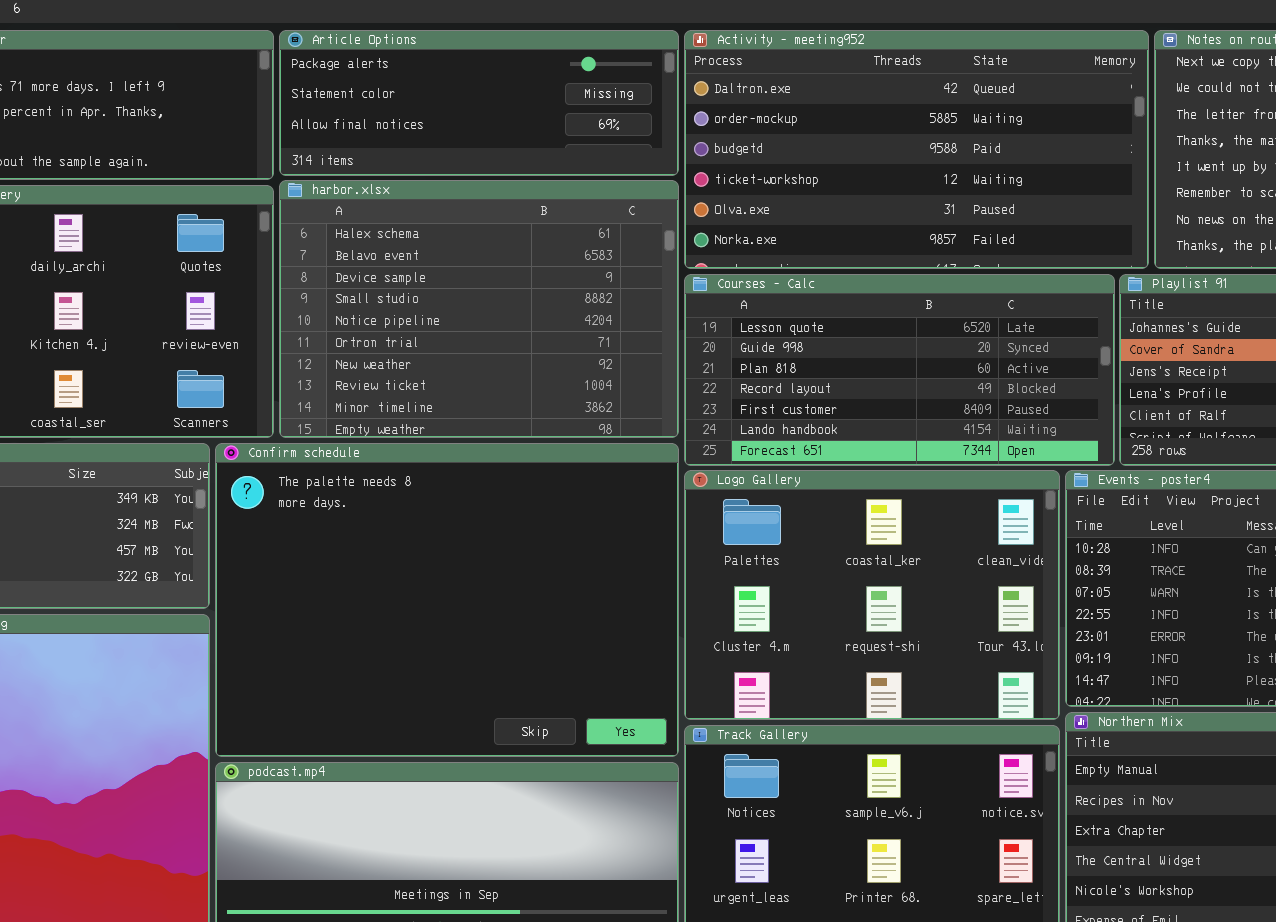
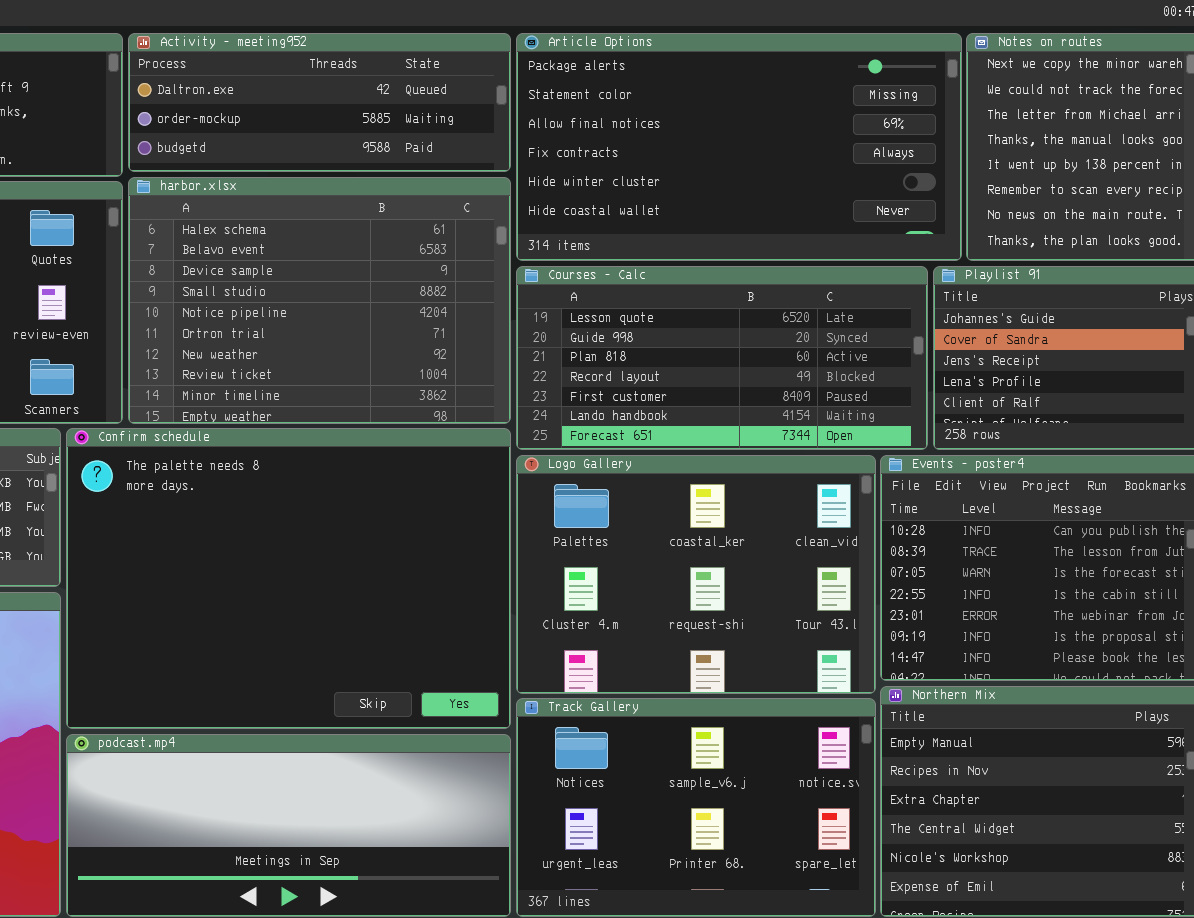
Article Options: [279,30,679,176] -> [516,33,962,261], moved, resized
Activity - meeting952: [684,30,1149,269] -> [128,33,511,172], moved, resized

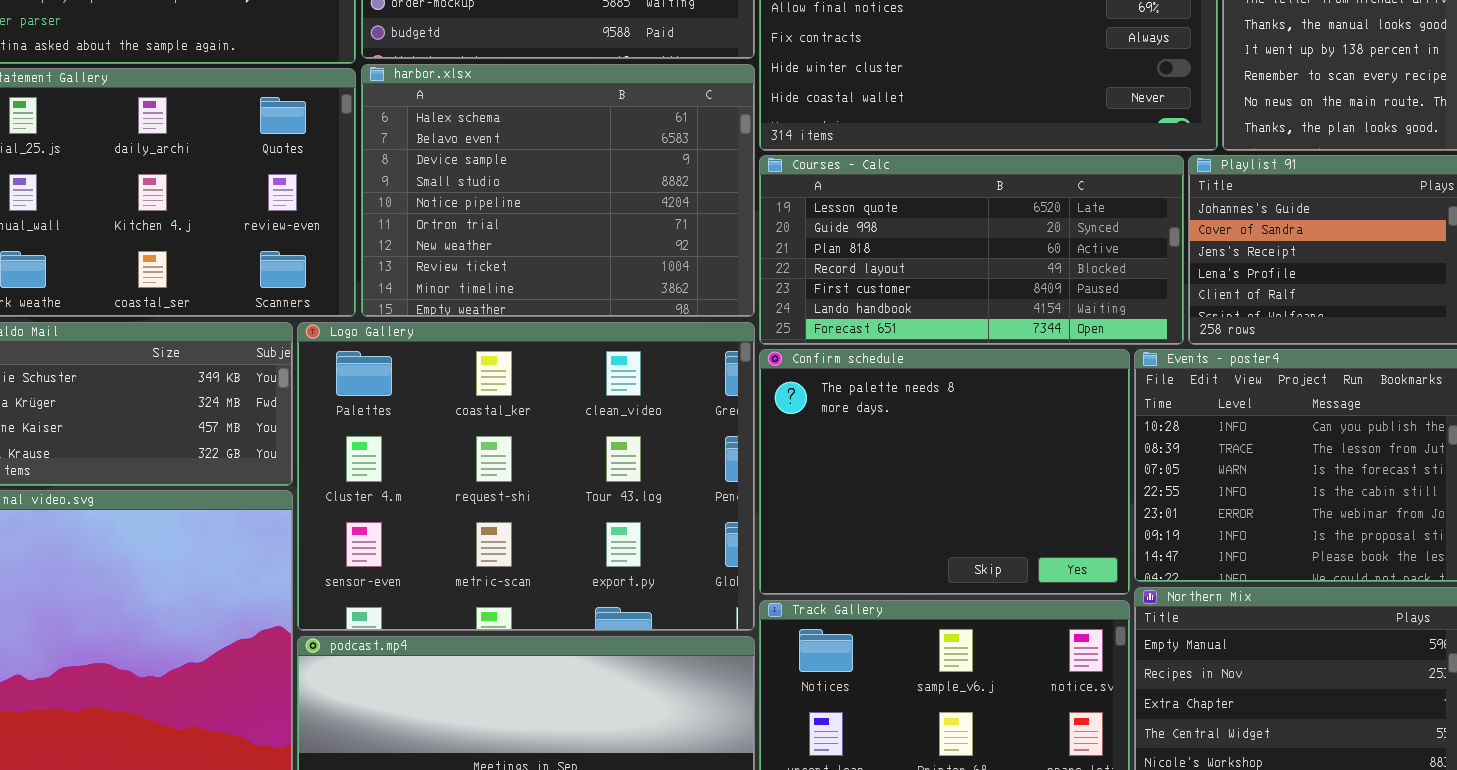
Confirm schedule: [66,428,511,729] -> [759,349,1130,595], moved, resized
Logo Gallery: [516,455,876,694] -> [297,322,755,631], moved, resized

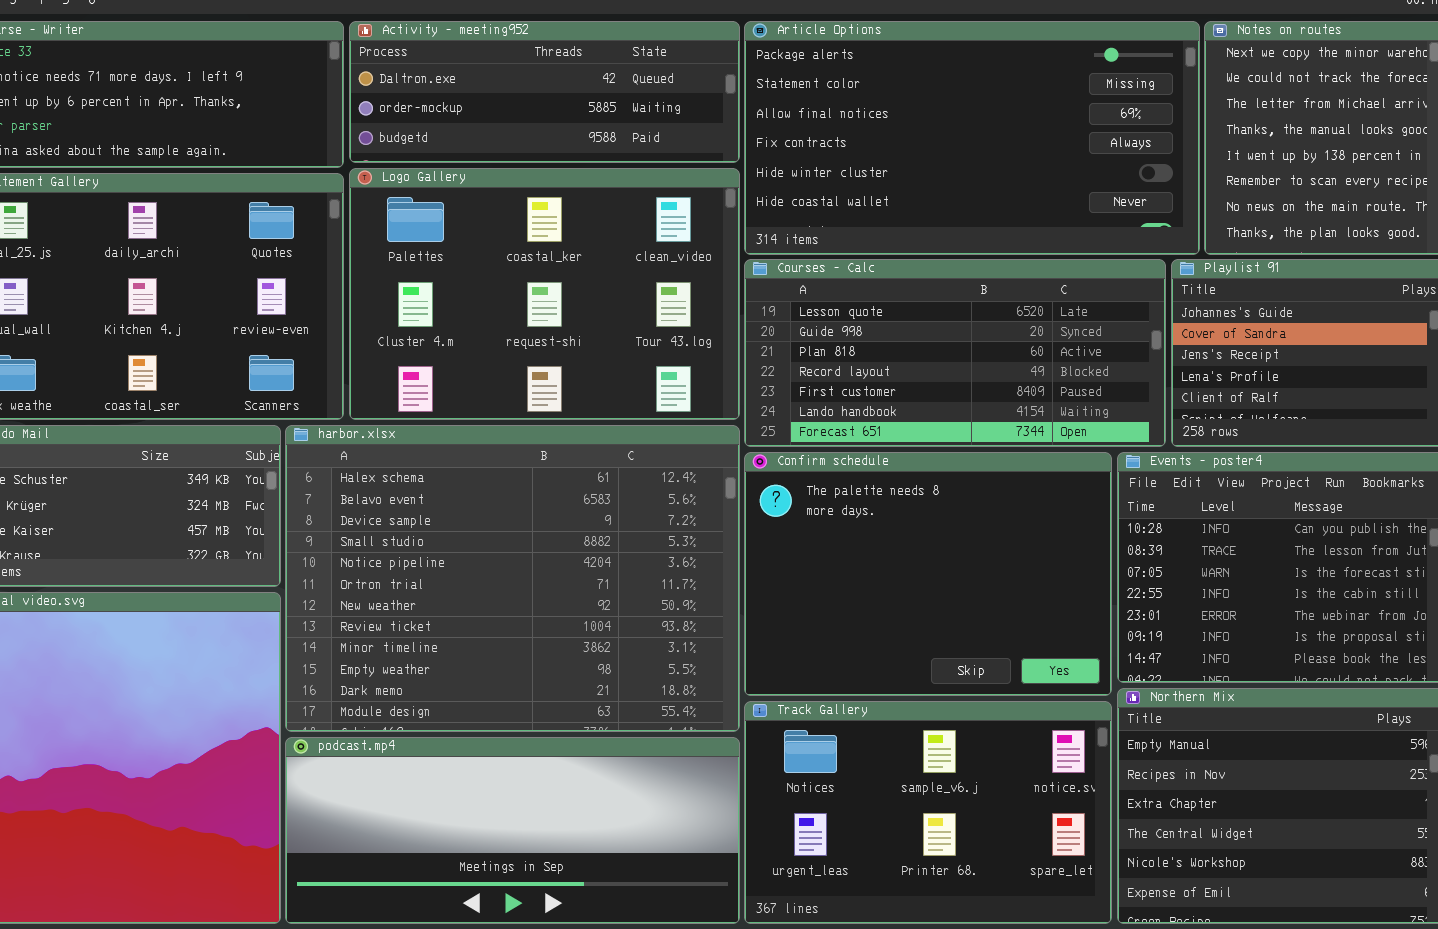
harbor.xlsx: [361,64,755,317] -> [285,425,740,732], moved, resized
Logo Gallery: [297,322,755,631] -> [349,168,740,420], moved, resized

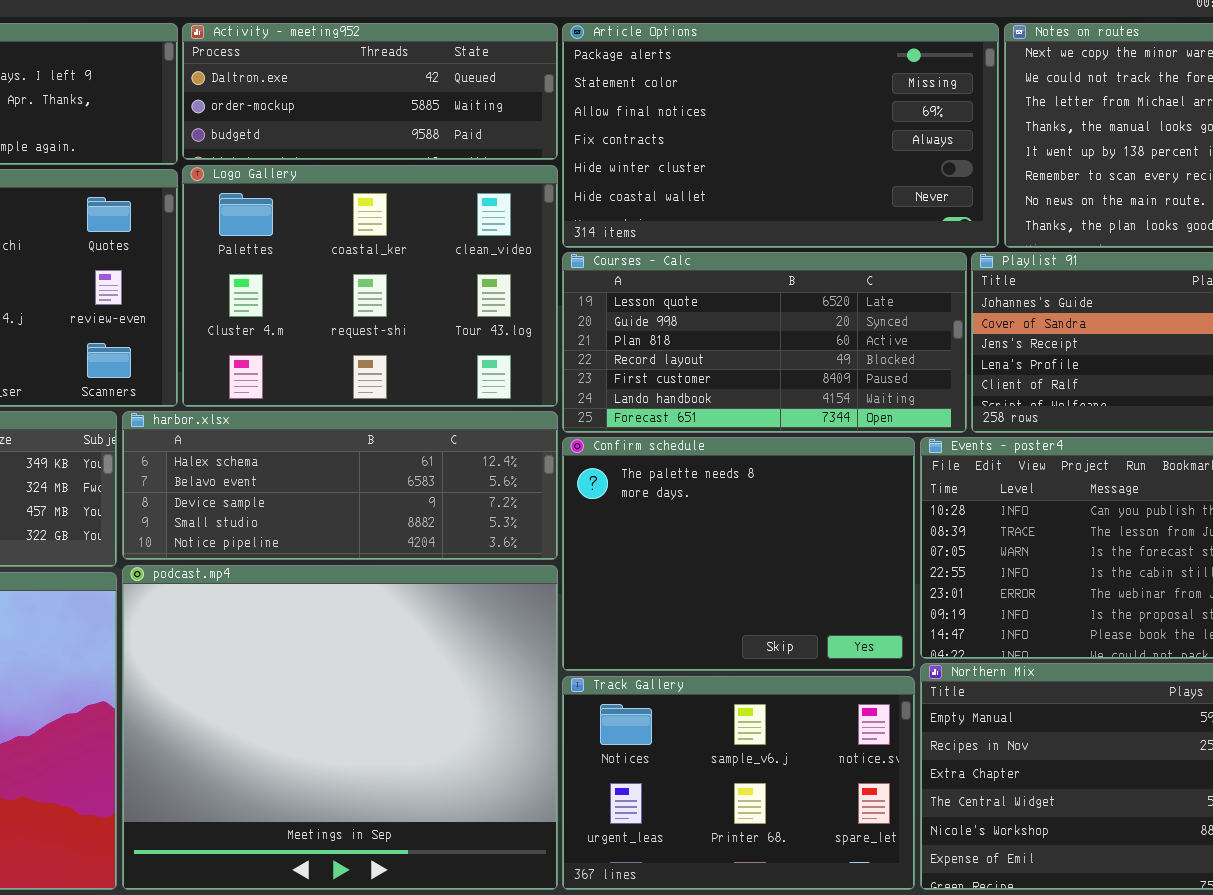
harbor.xlsx: [285,425,740,732] -> [122,411,558,560], resized
podcast.mp4: [285,737,740,924] -> [122,565,558,890], resized

